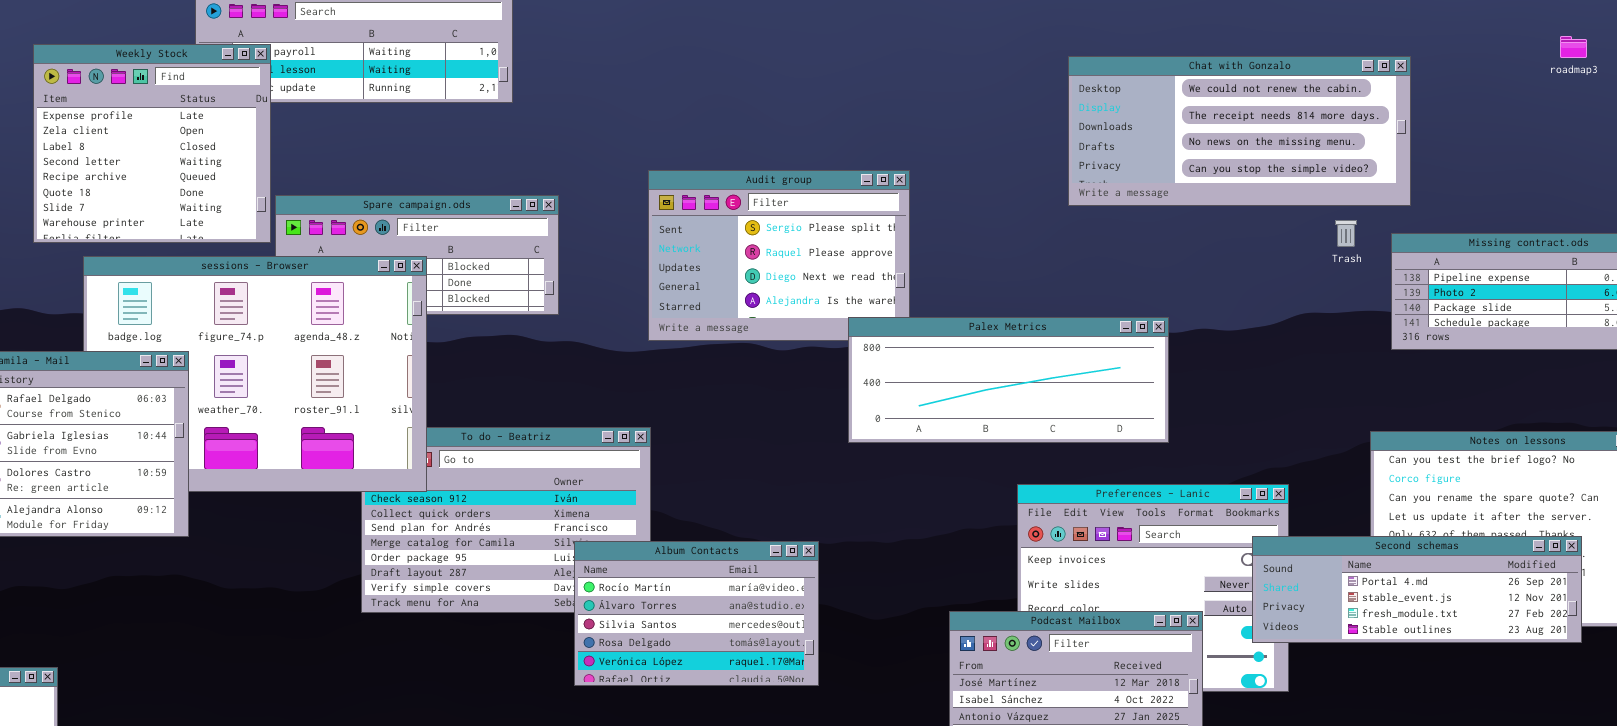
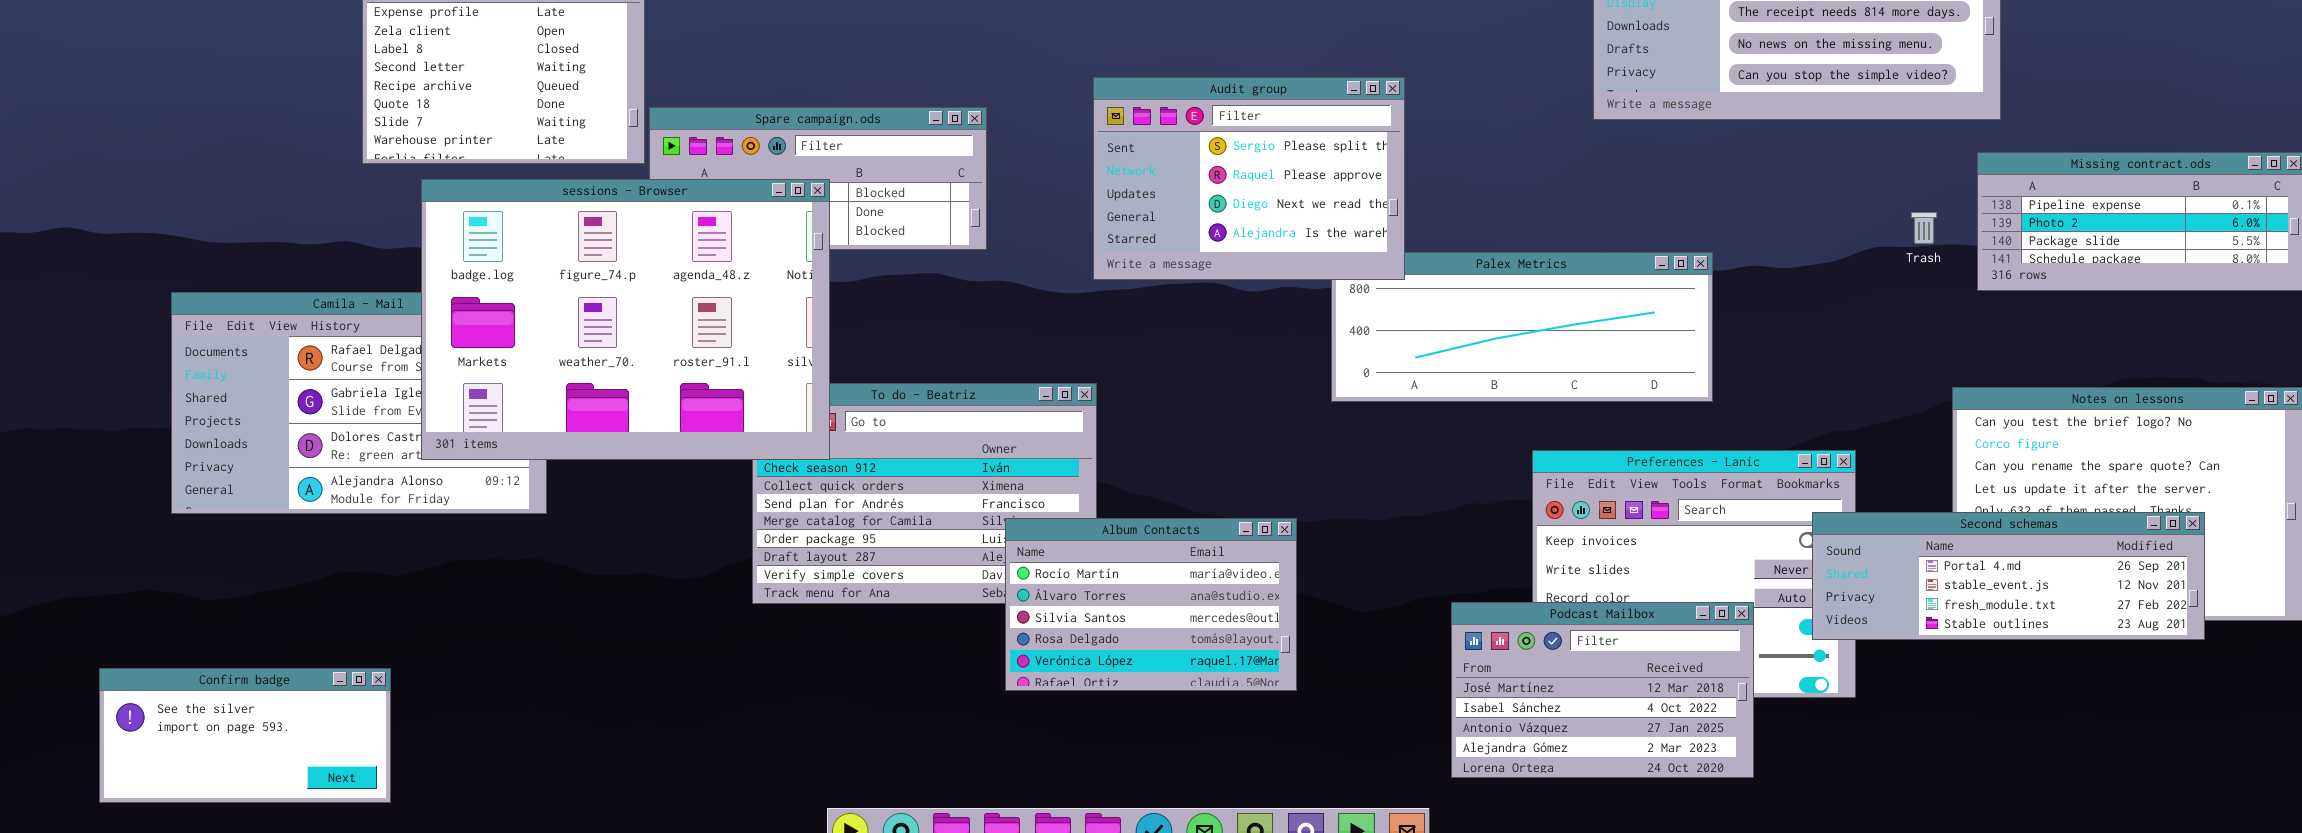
Audit group: [648,170,910,341] -> [1093,77,1405,280], raised
Trash: [1335,220,1357,247] -> [1911,212,1937,244], moved
sessions - Browser: [83,256,427,492] -> [421,179,830,460], raised

